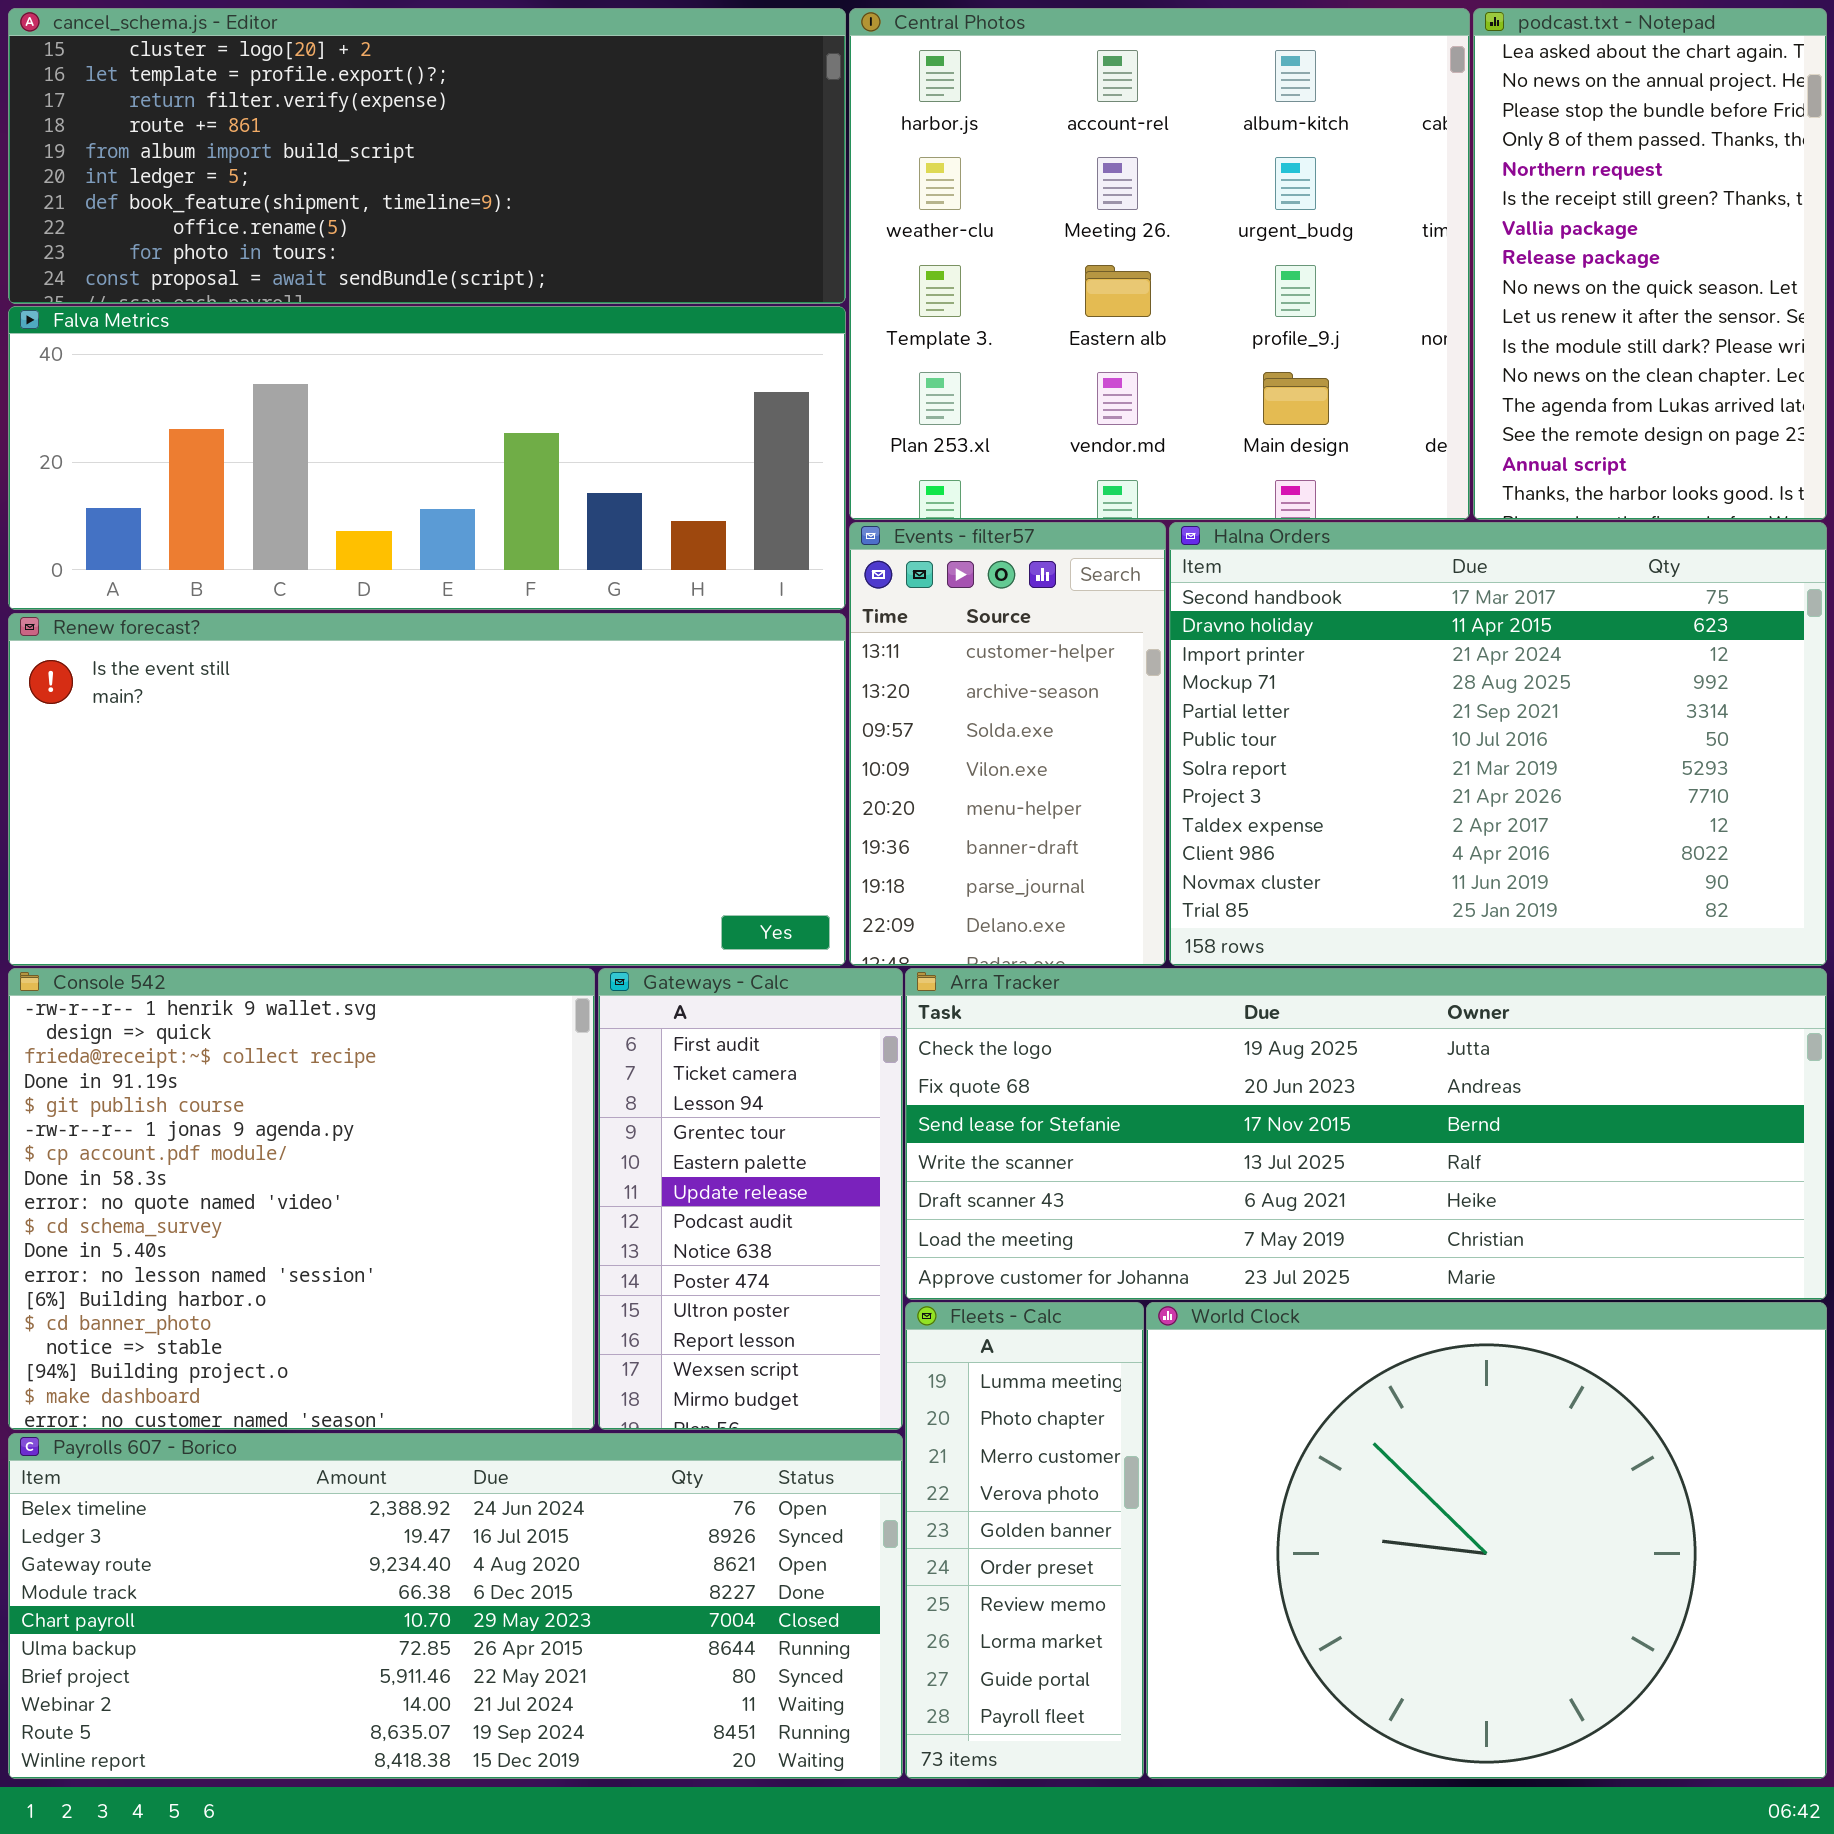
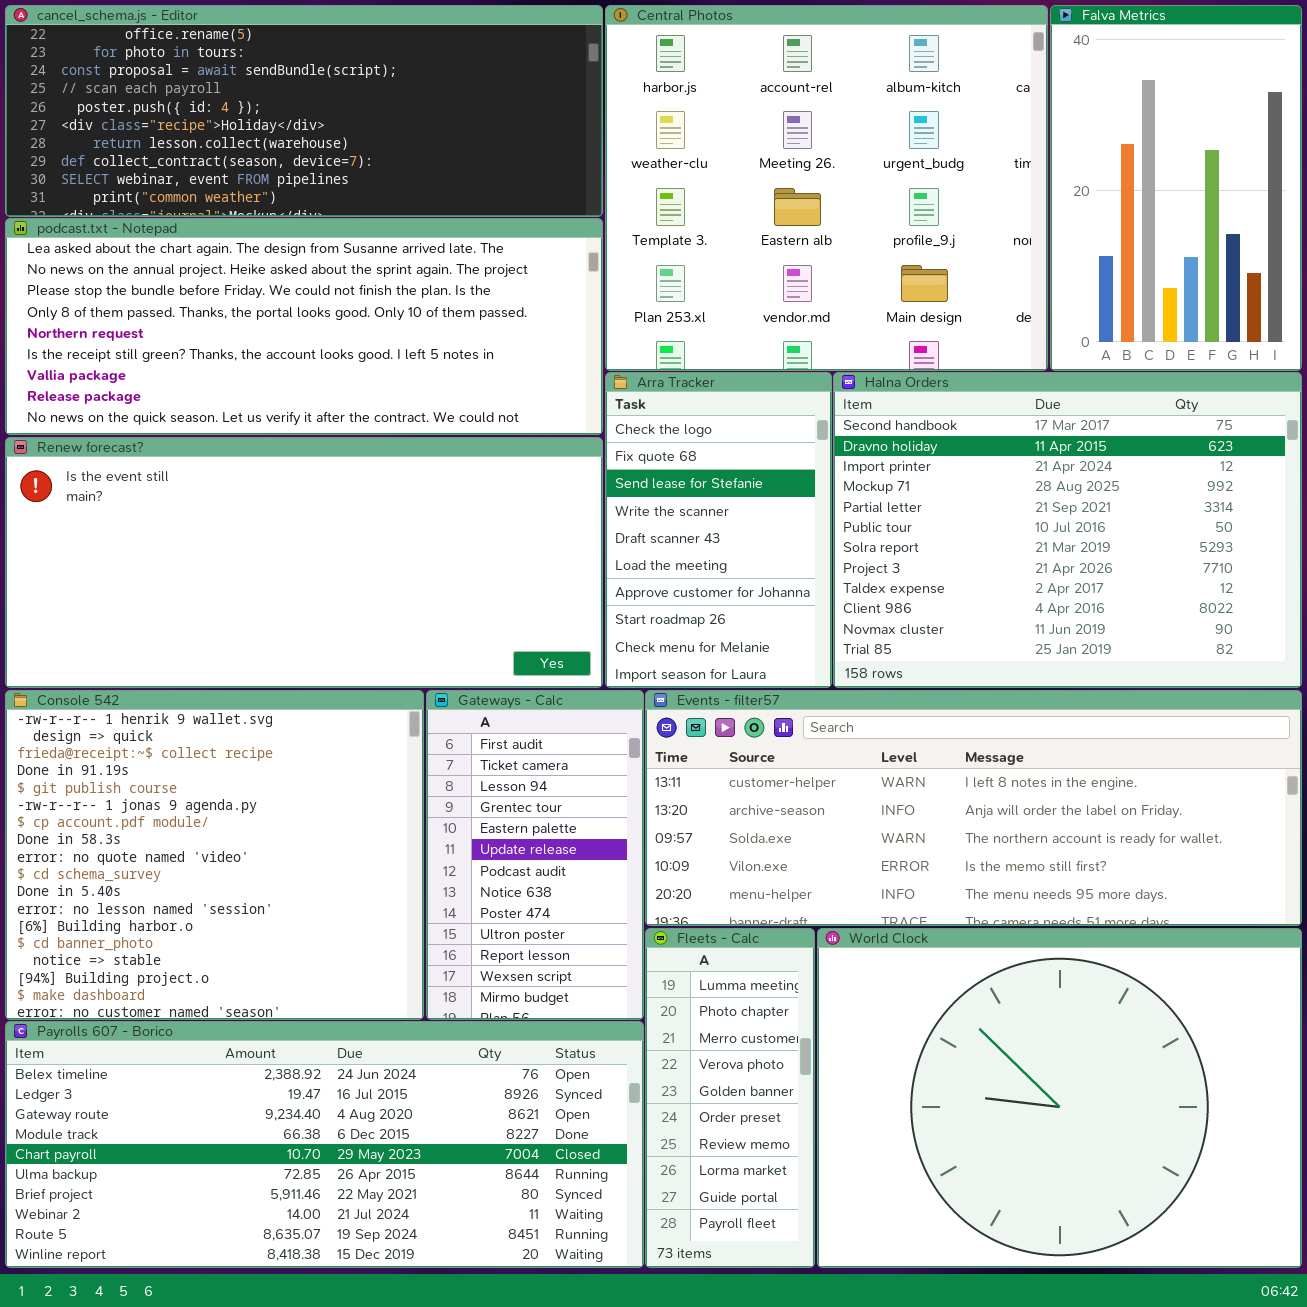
cancel_schema.js - Editor: [8,8,846,304] -> [5,5,603,217], scrolled down 7 rows
podcast.txt - Notepad: [1473,8,1827,520] -> [5,218,603,435], moved, resized
Falva Metrics: [8,306,846,610] -> [1050,5,1302,371], moved, resized
Events - filter57: [849,522,1166,966] -> [645,690,1302,926], moved, resized
Arra Tracker: [905,968,1827,1300] -> [605,372,832,688], moved, resized

